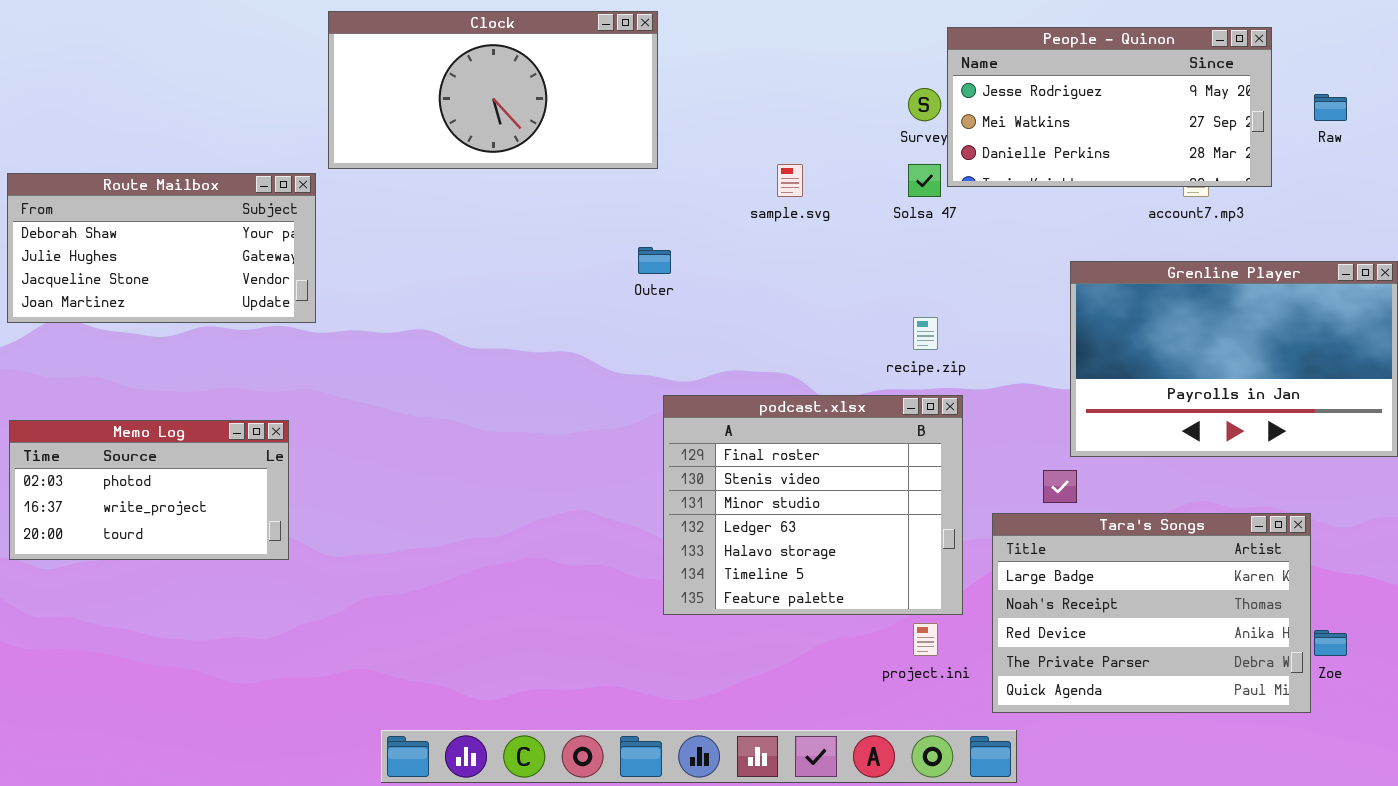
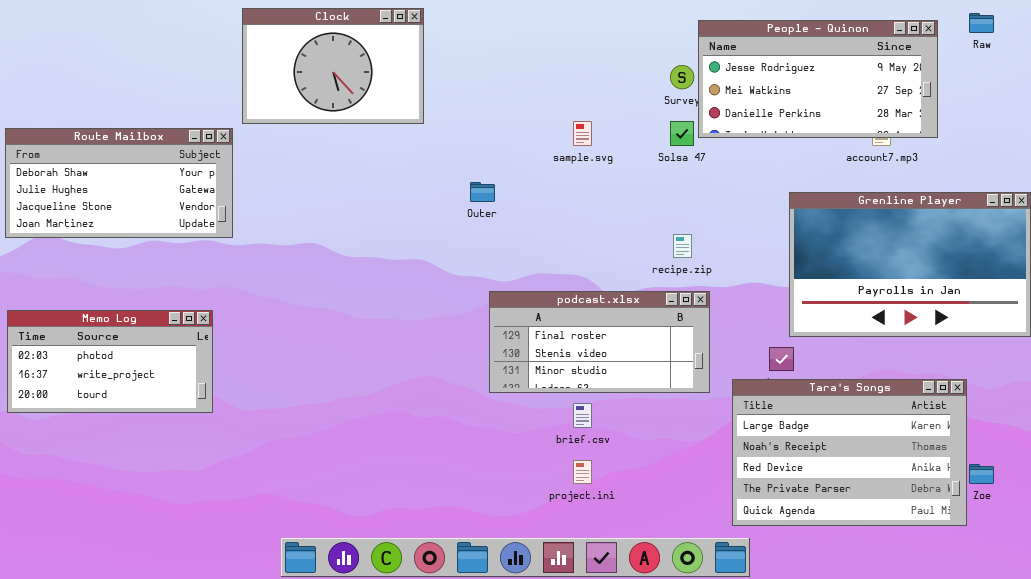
Clock: [328,11,658,169] -> [242,8,424,124], resized
Raw: [1314,94,1347,121] -> [969,13,994,33], moved
podcast.xlsx: [663,395,963,615] -> [489,291,710,393], resized
project.ini: [913,623,938,656] -> [573,460,592,484], moved

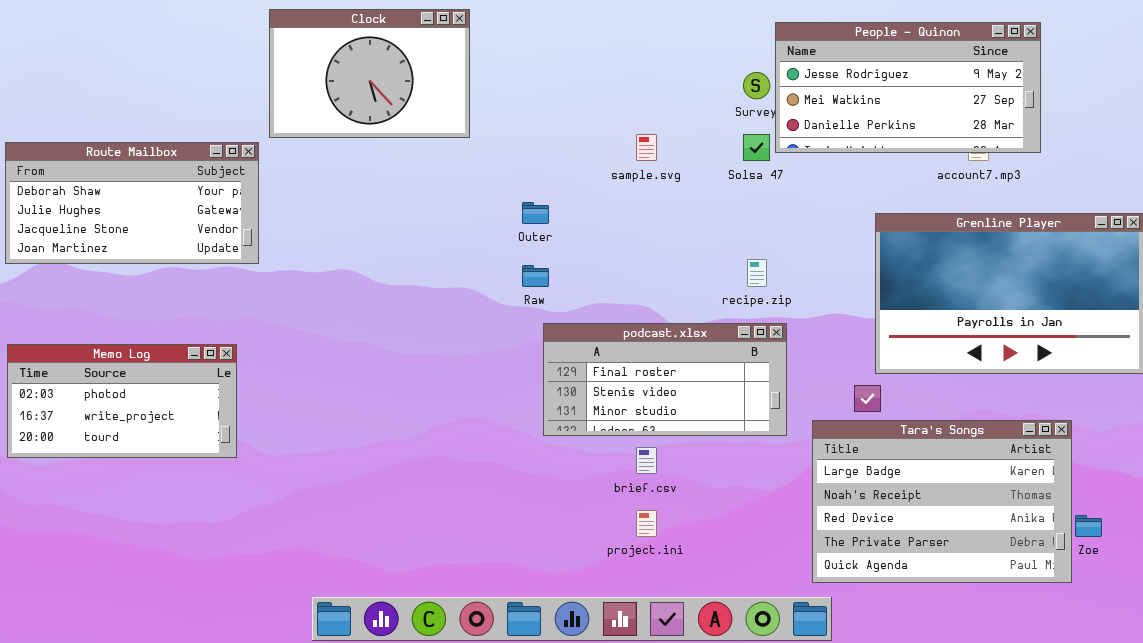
Raw: [969,13,994,33] -> [522,265,549,287], moved

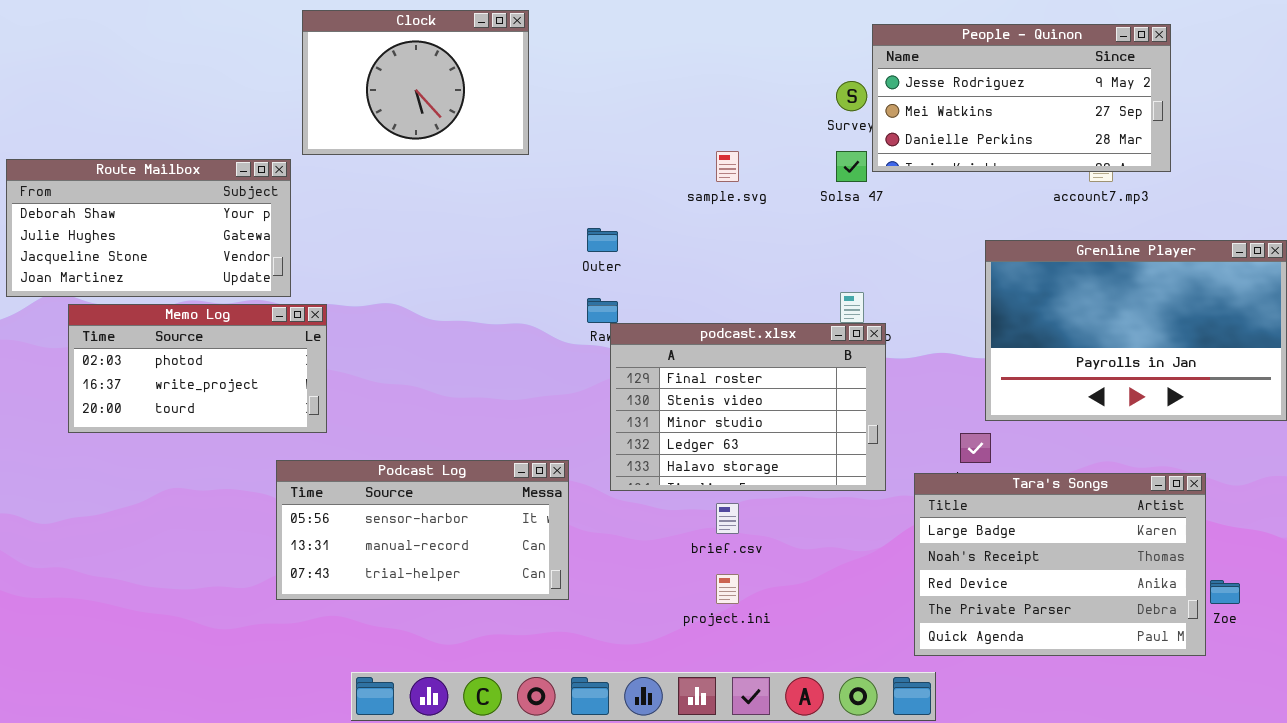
podcast.xlsx: [543,323,787,436] -> [610,323,886,491], resized
Memo Log: [7,344,237,458] -> [68,304,327,433], moved
Podcast Log: none -> [276,460,569,600], opened

